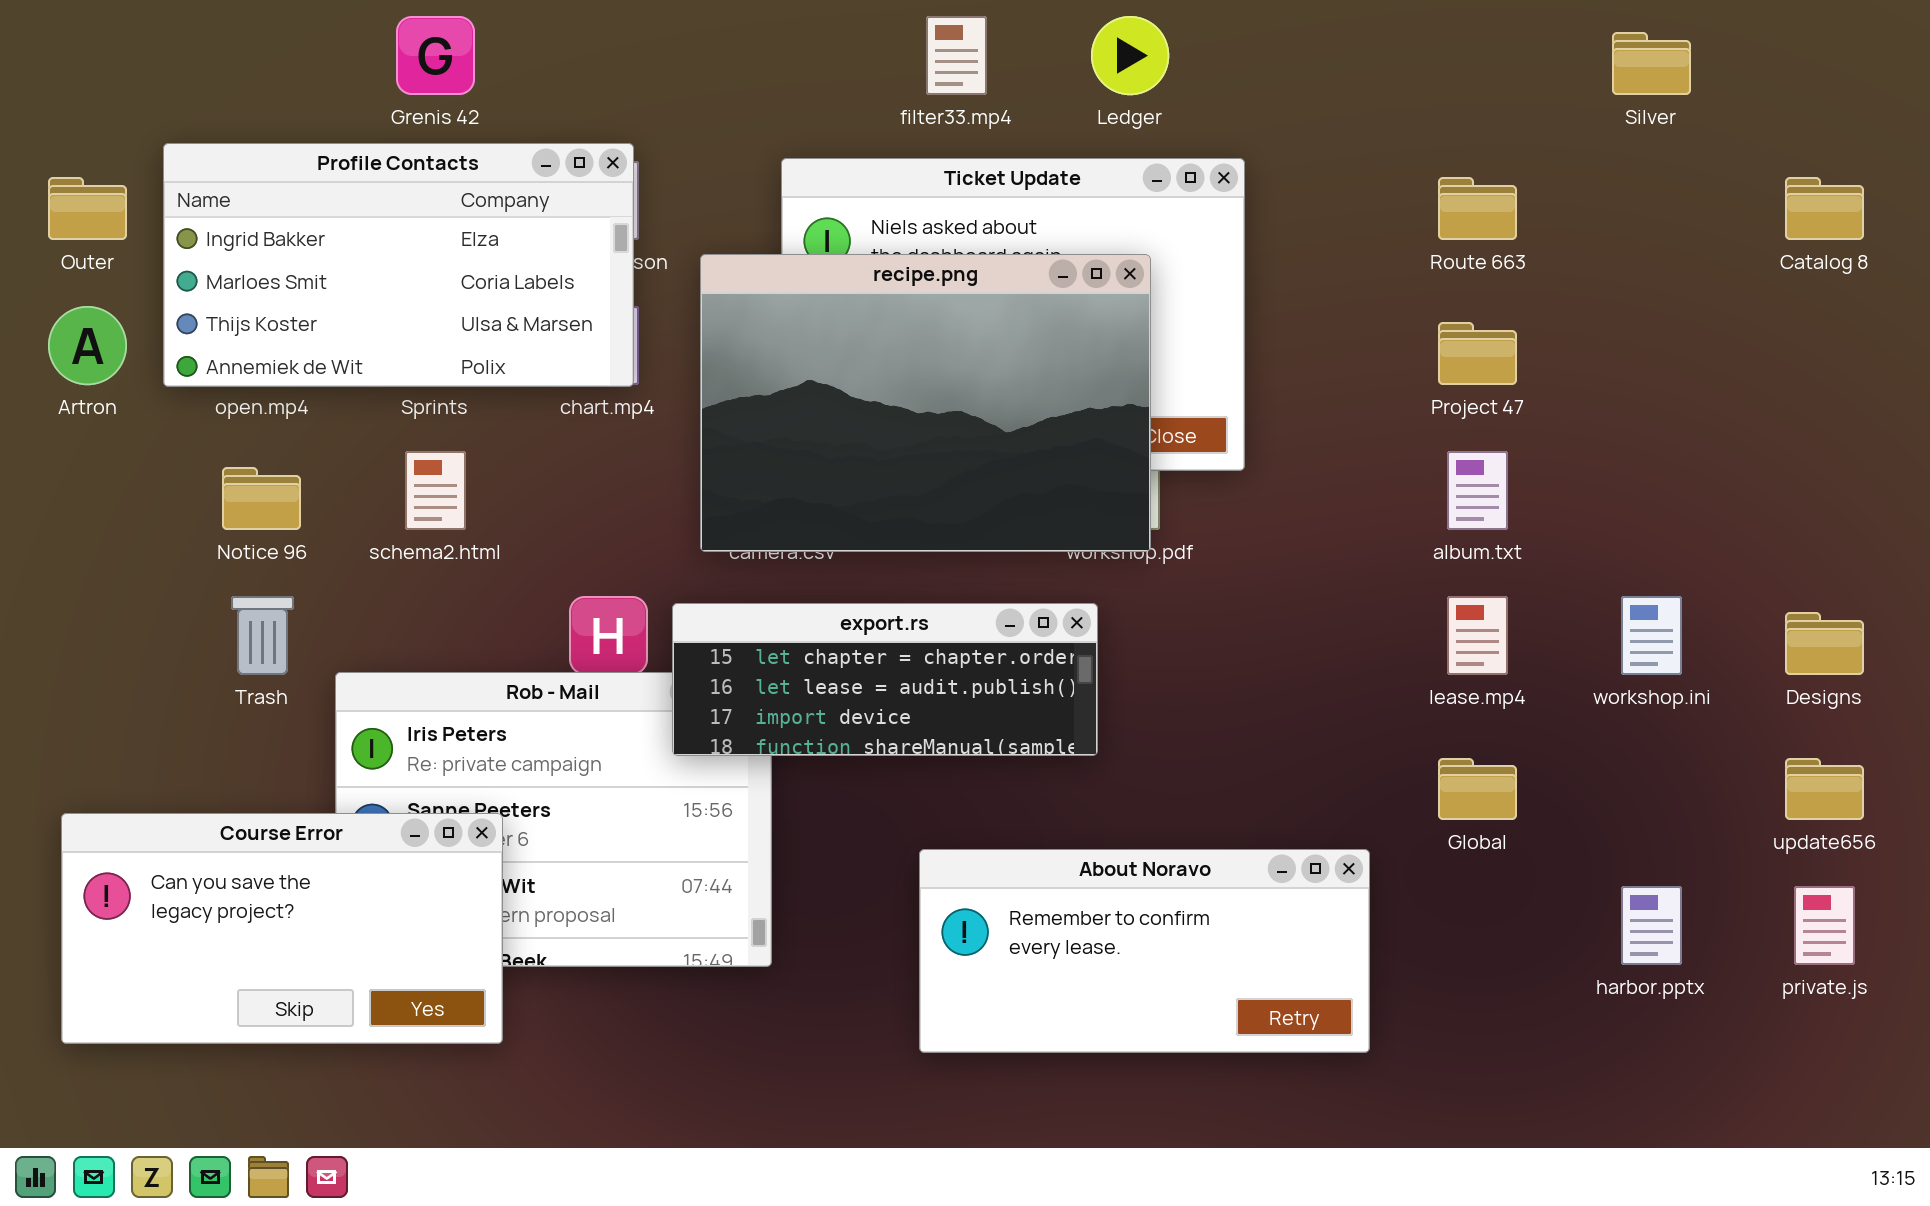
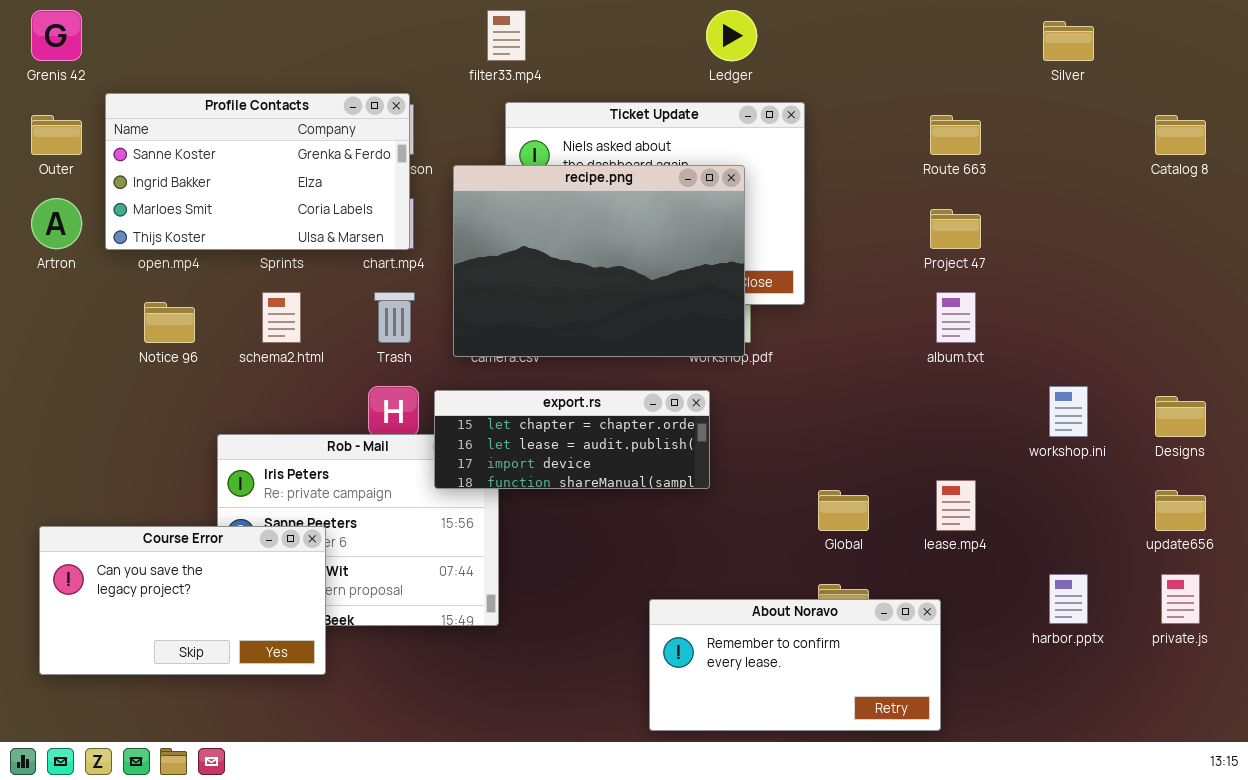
Grenis 42: [396,16,475,95] -> [31,10,82,61], moved
filter33.mp4: [926,16,987,95] -> [487,10,526,61], moved
Profile Contacts: [163,143,634,387] -> [105,93,410,250], scrolled up 1 row
Trash: [231,596,294,675] -> [374,292,415,343], moved
lease.mp4: [1447,596,1508,675] -> [936,480,976,531], moved
Global: [1438,758,1517,820] -> [818,490,869,531], moved
About Noravo: [919,849,1370,1053] -> [649,599,941,731], moved

